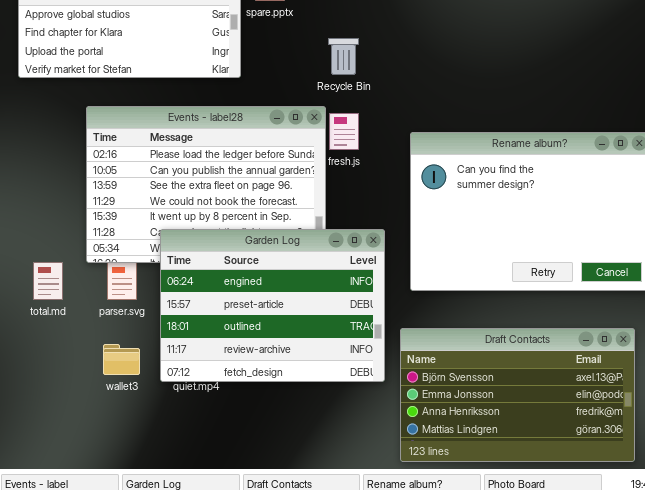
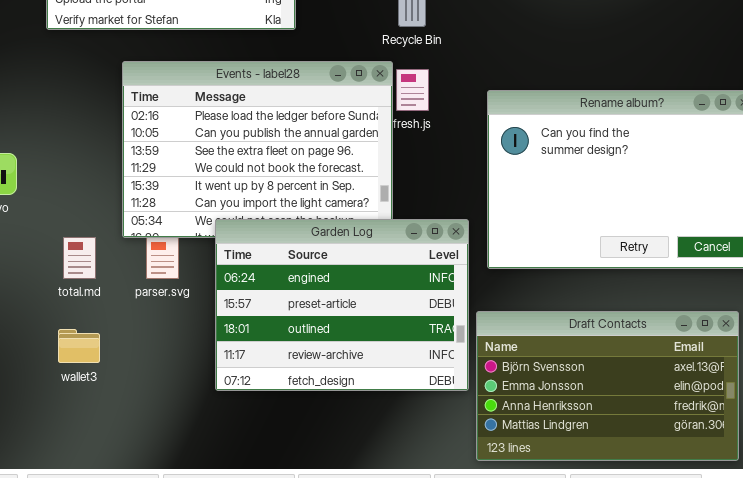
Garden Log: [160,229,385,382] -> [215,219,469,391], moved
wallet3: [103,344,140,375] -> [58,329,100,363], moved

